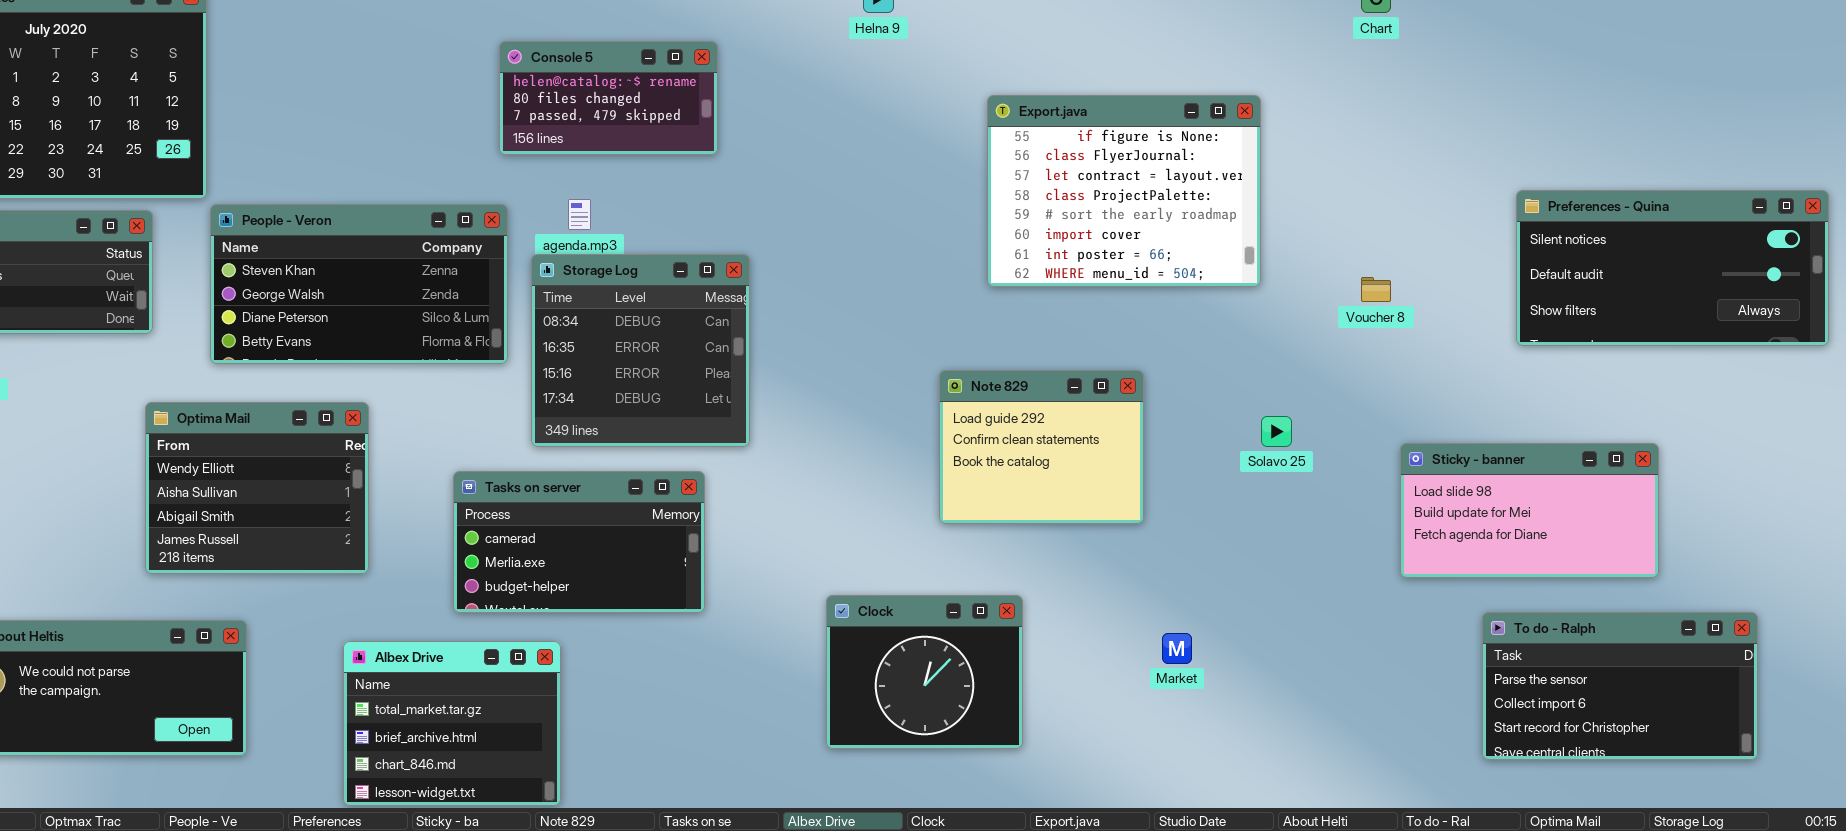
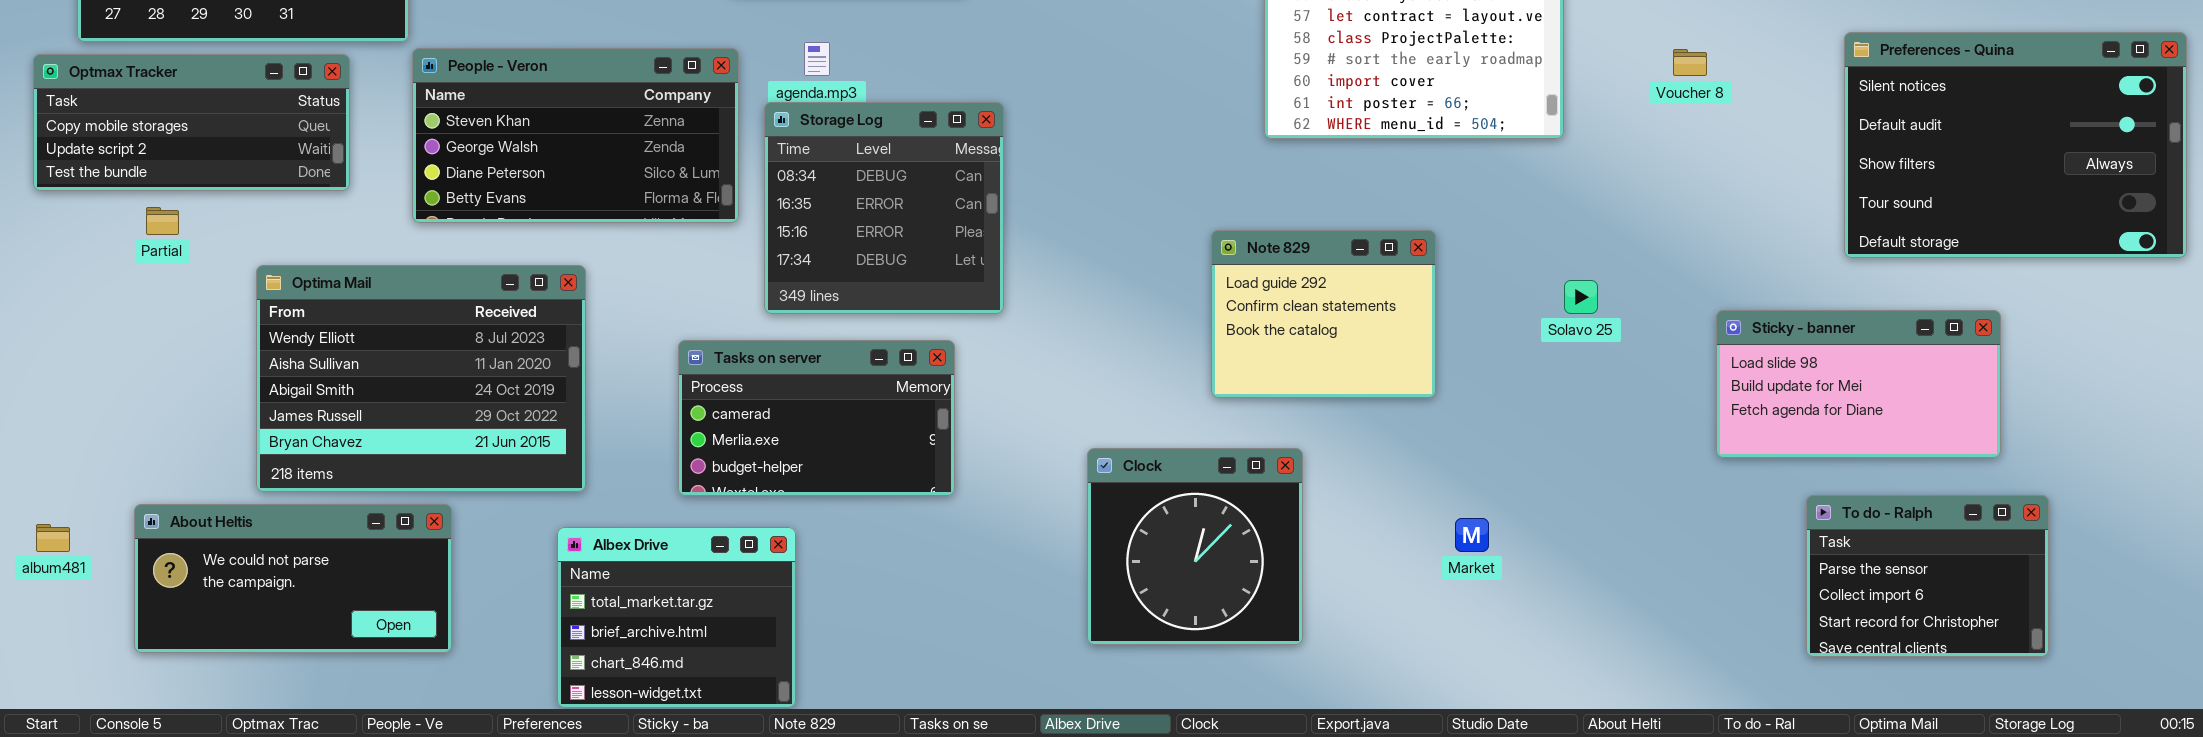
Preferences - Quina: [1516,190,1829,346] -> [1844,32,2187,258], resized
Voucher 8: [1361,277,1391,302] -> [1673,49,1707,76], moved
Optima Mail: [145,402,369,574] -> [256,265,586,492], resized
Clock: [826,595,1023,749] -> [1087,448,1303,645], resized
To do - Ralph: [1482,612,1758,760] -> [1806,495,2049,657], resized

